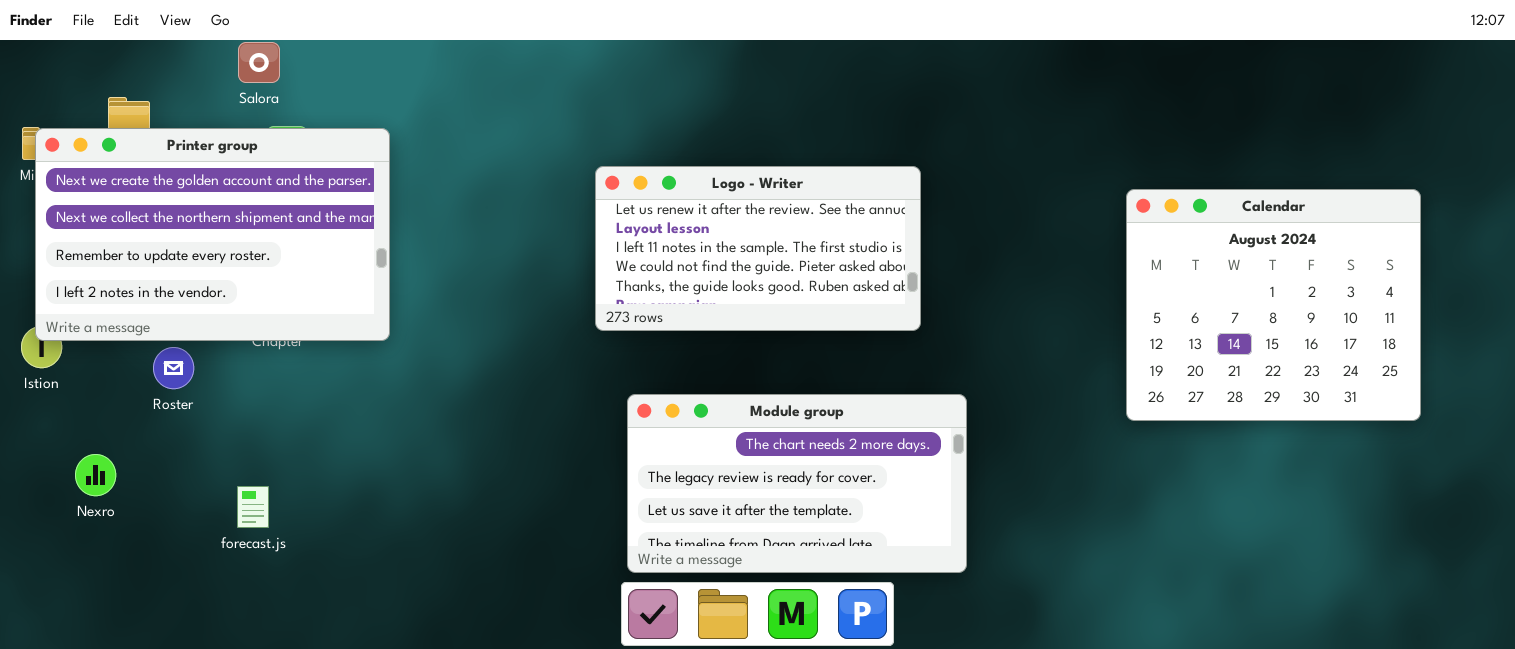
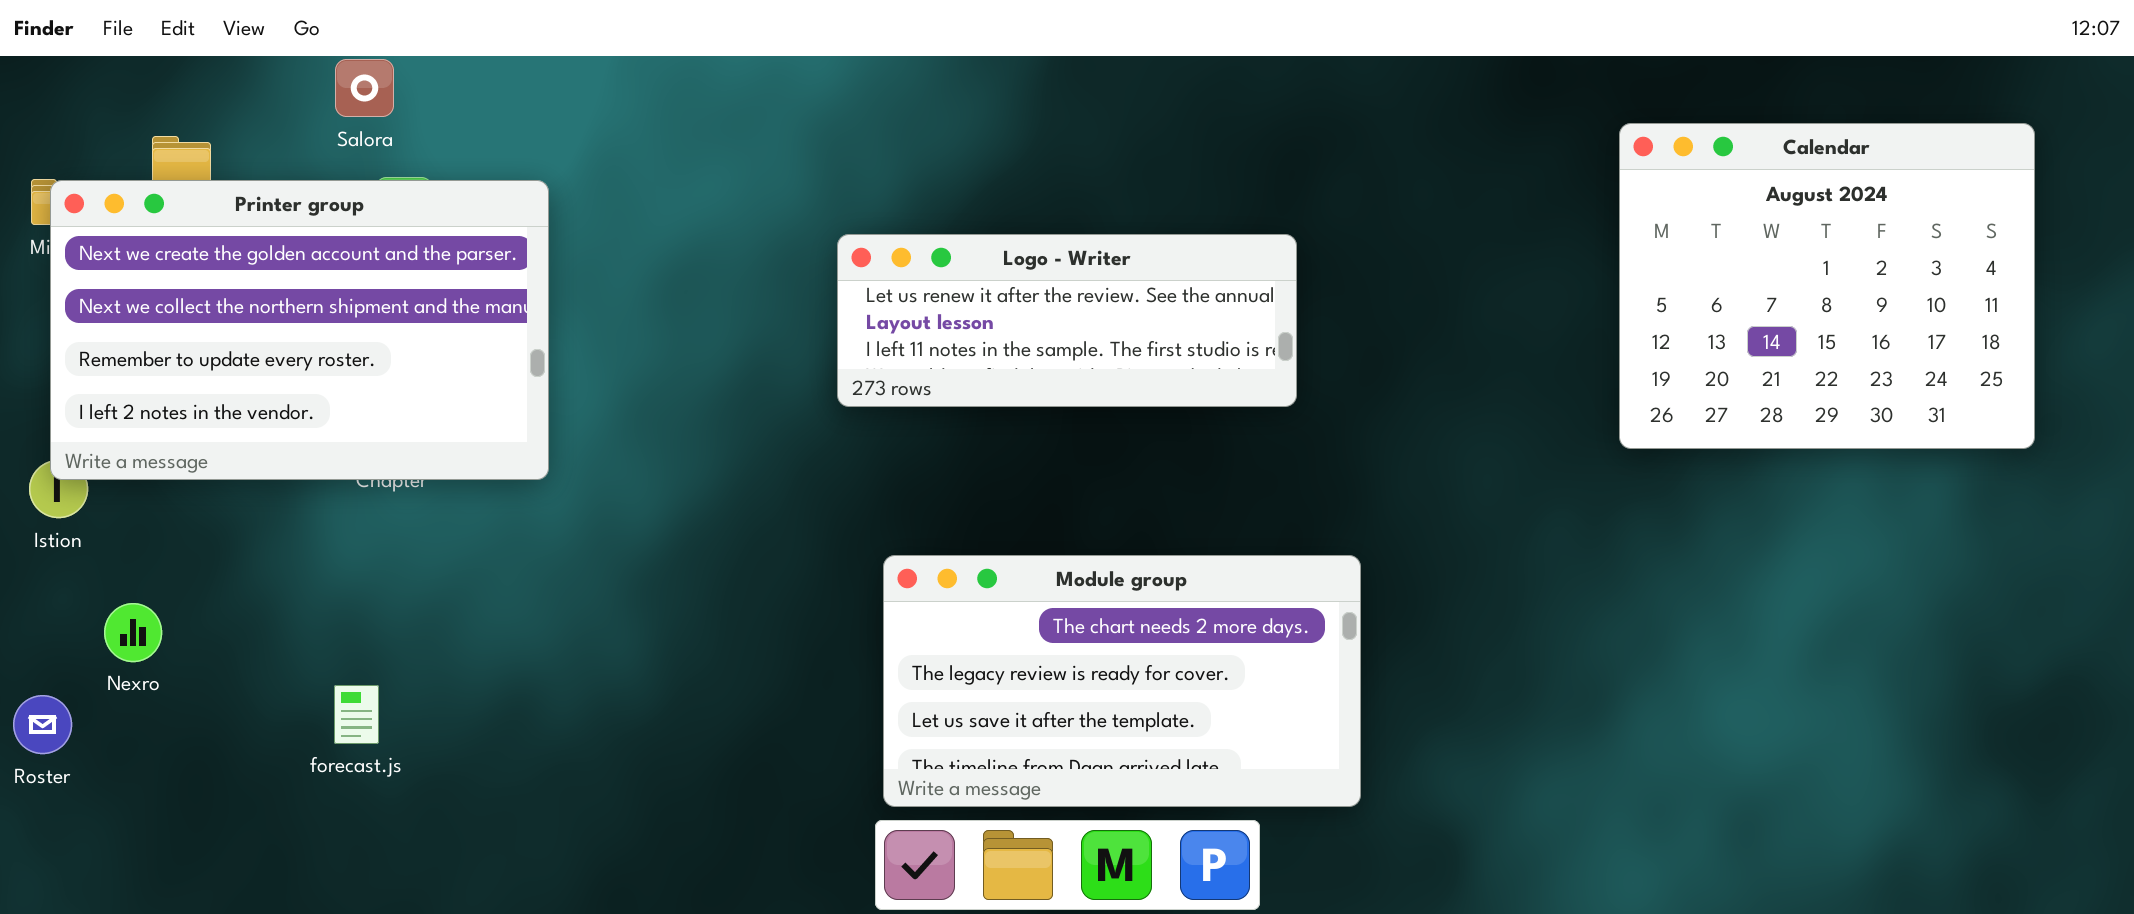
Logo - Writer: [595,166,921,331] -> [837,234,1297,407], resized
Calendar: [1126,189,1421,421] -> [1619,123,2035,449], moved
Roster: [153,347,194,389] -> [13,695,72,754], moved
Nexro: [75,454,116,496] -> [104,603,162,662], moved

